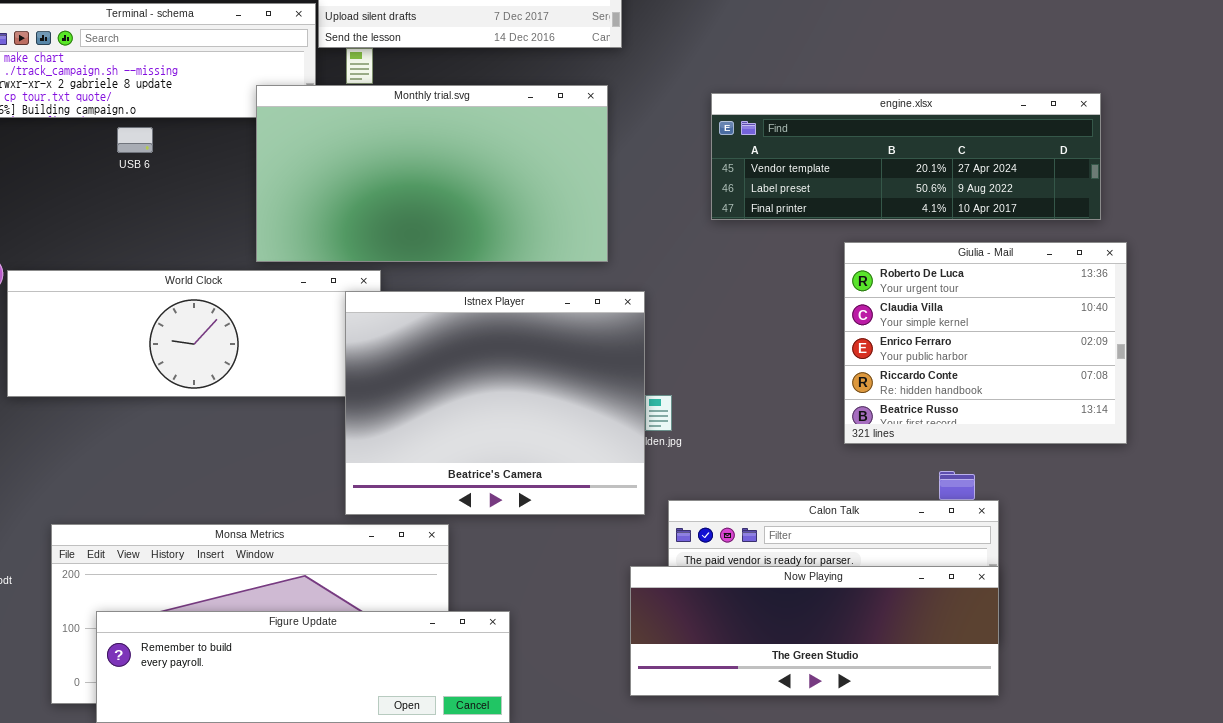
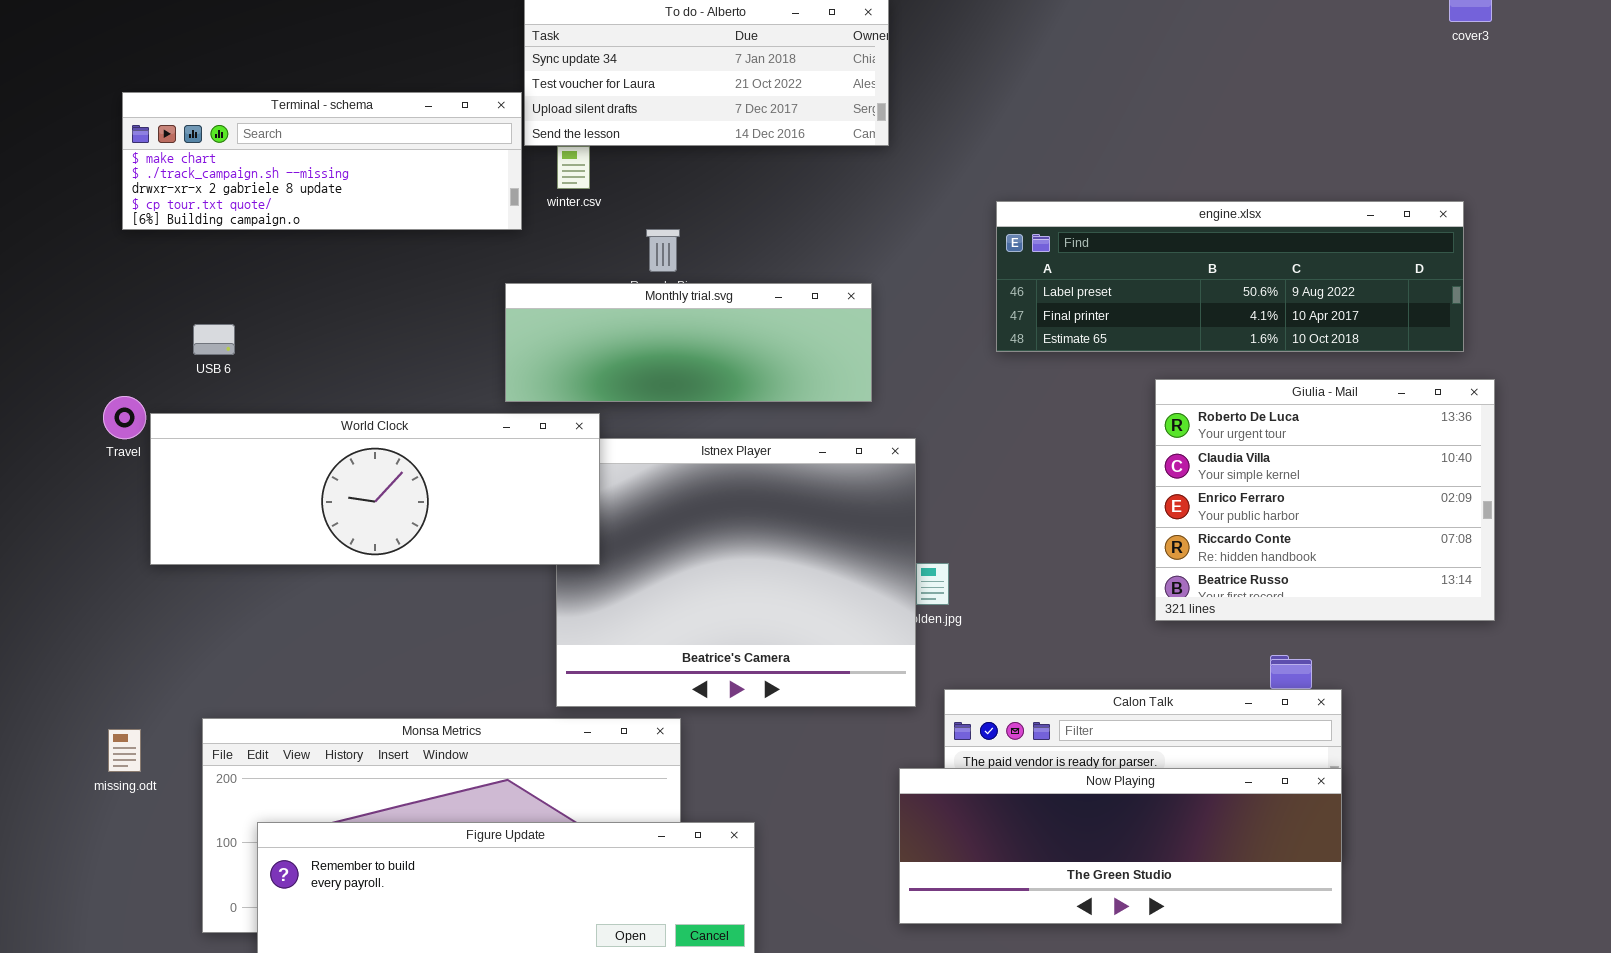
Monthly trial.svg: [256,85,608,262] -> [505,283,872,402], resized
engine.xlsx: [711,93,1101,220] -> [996,201,1464,352], scrolled down 1 row
USB 6: [117,127,153,153] -> [193,324,235,355], moved
World Clock: [7,270,381,397] -> [150,413,600,565], raised

